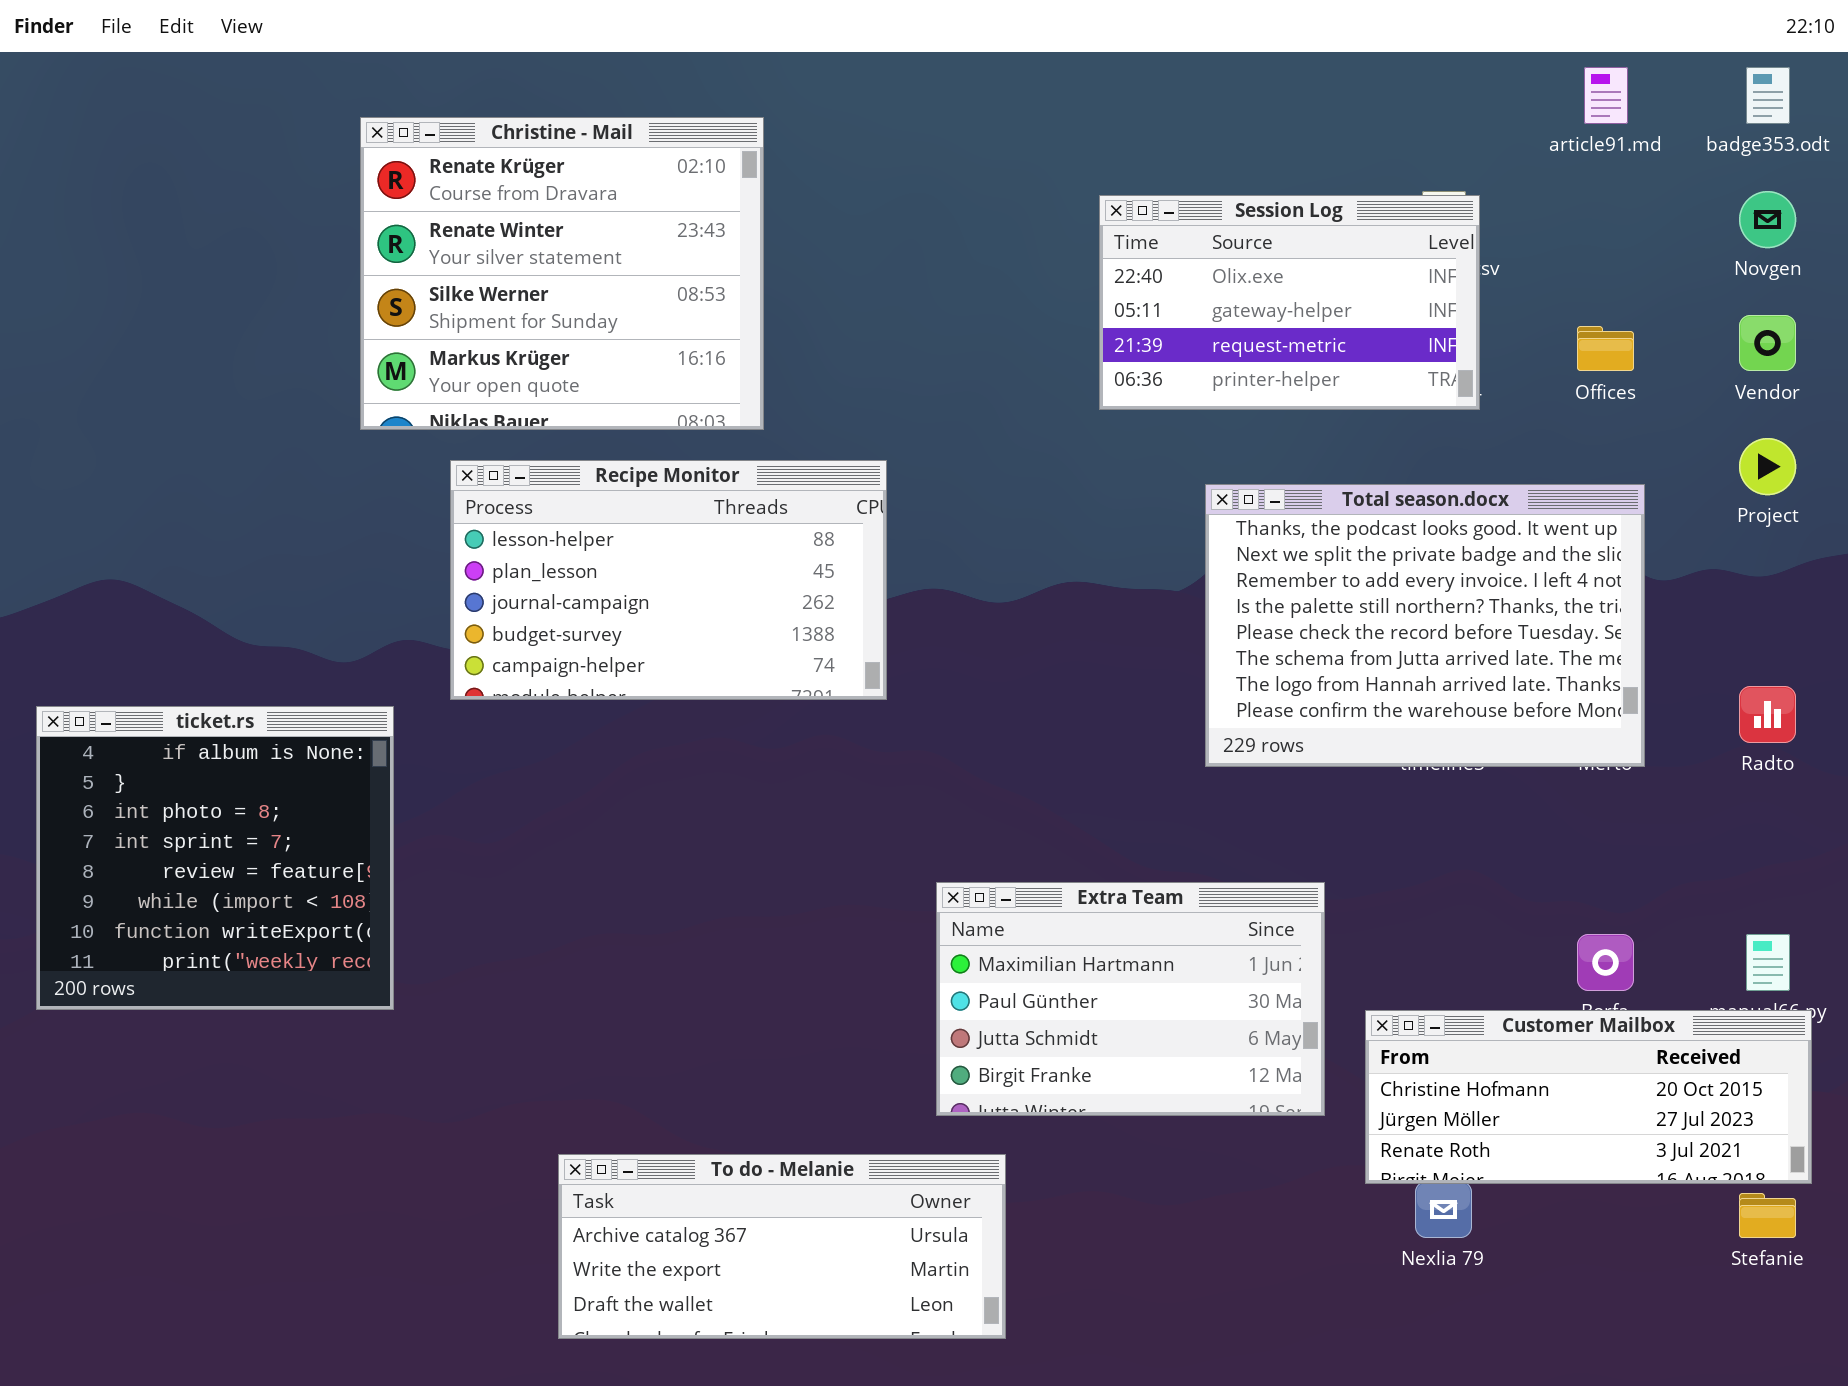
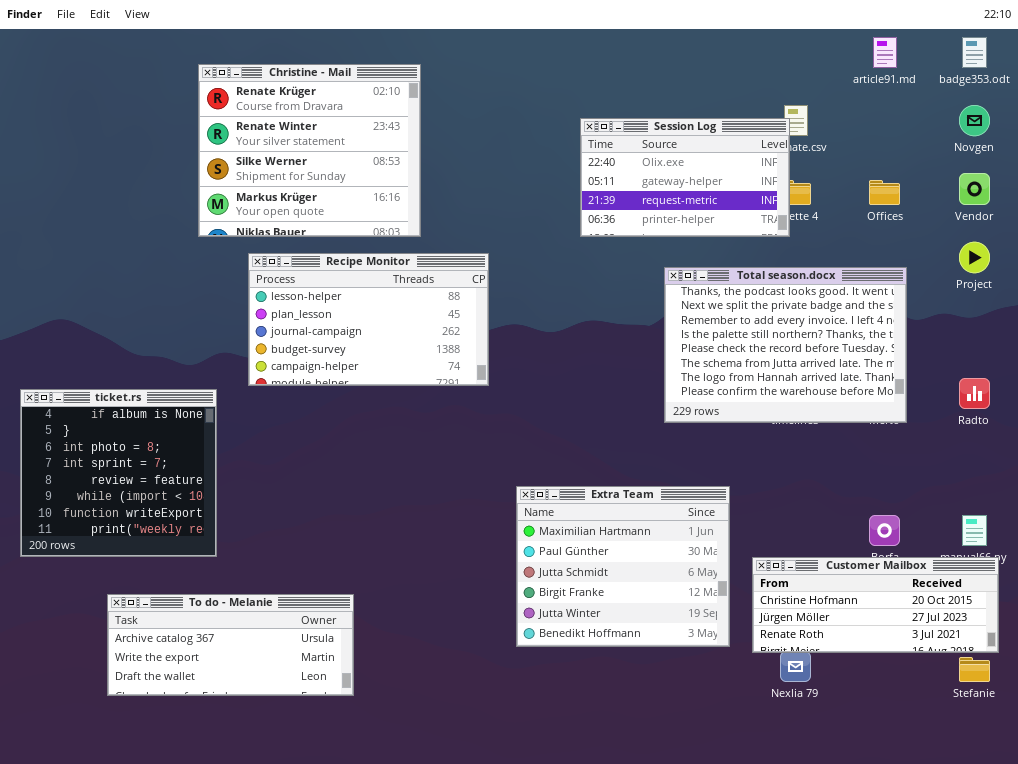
Session Log: [1099,195,1480,410] -> [580,118,790,237], moved
Extra Team: [936,882,1325,1116] -> [516,486,730,647], resized
To do - Melanie: [558,1154,1006,1339] -> [107,594,354,696], moved

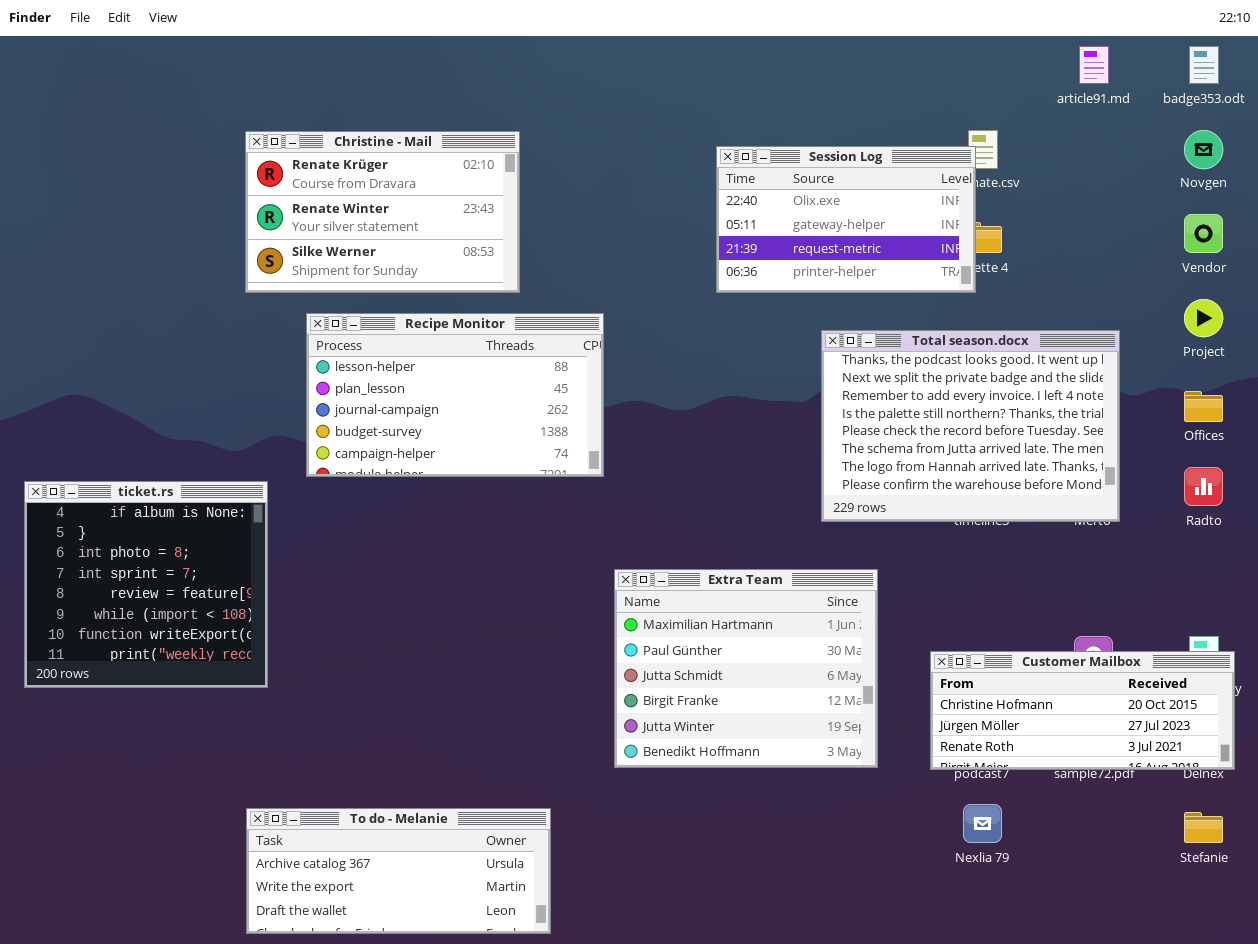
Christine - Mail: [198,64,421,237] -> [245,131,520,293], resized
Offices: [869,180,900,205] -> [1184,391,1223,422], moved
Extra Team: [516,486,730,647] -> [614,569,878,768], moved
Customer Mailbox: [752,557,999,653] -> [930,651,1235,770], moved
To do - Melanie: [107,594,354,696] -> [246,808,551,934], moved

